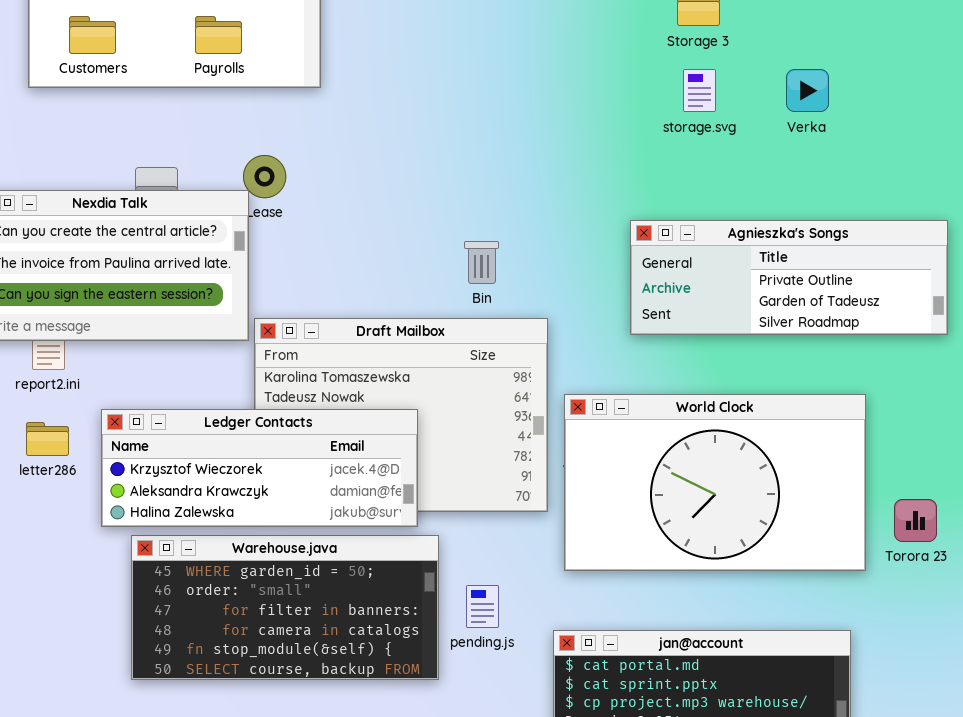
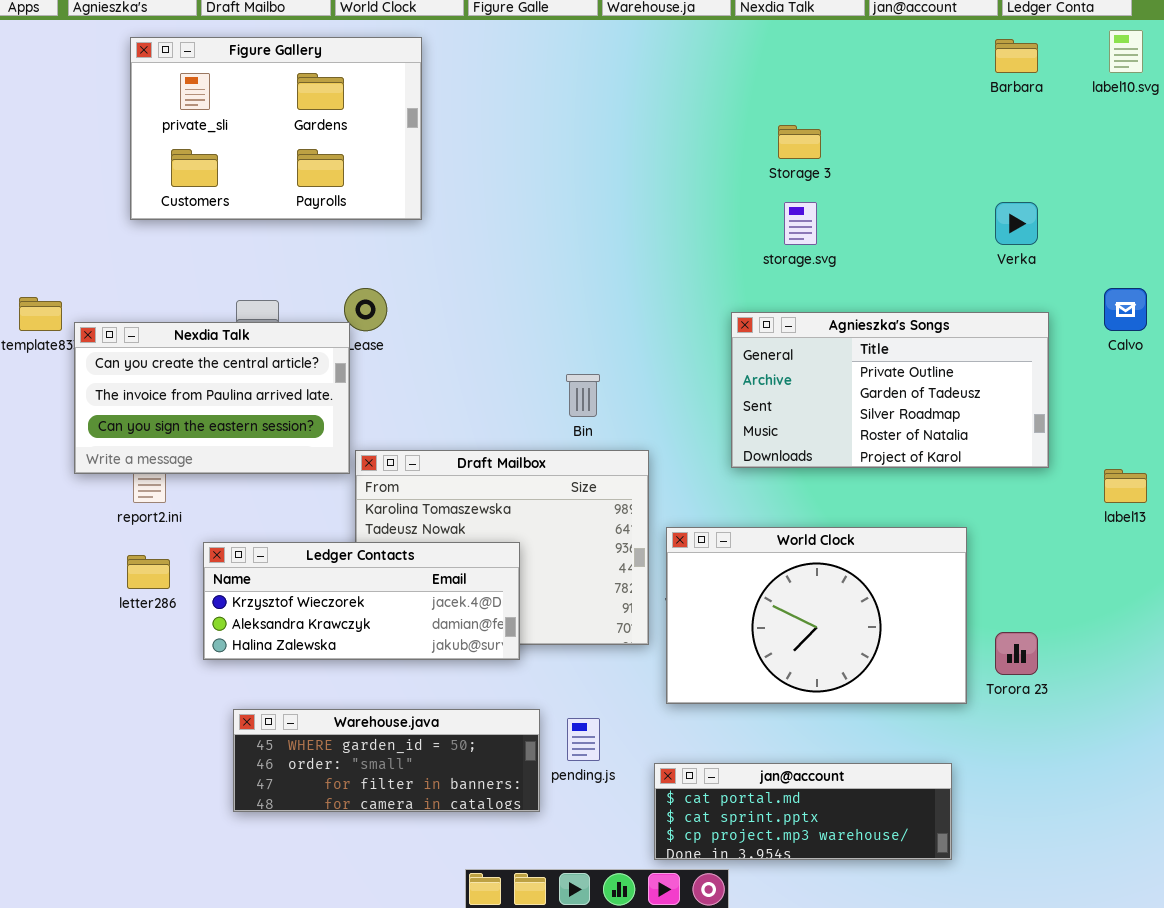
Verka: [786,69,829,112] -> [995,202,1038,245], moved
Agnieszka's Songs: [630,220,948,335] -> [731,312,1049,468], resized
Warehouse.java: [131,535,439,680] -> [233,709,540,812], resized

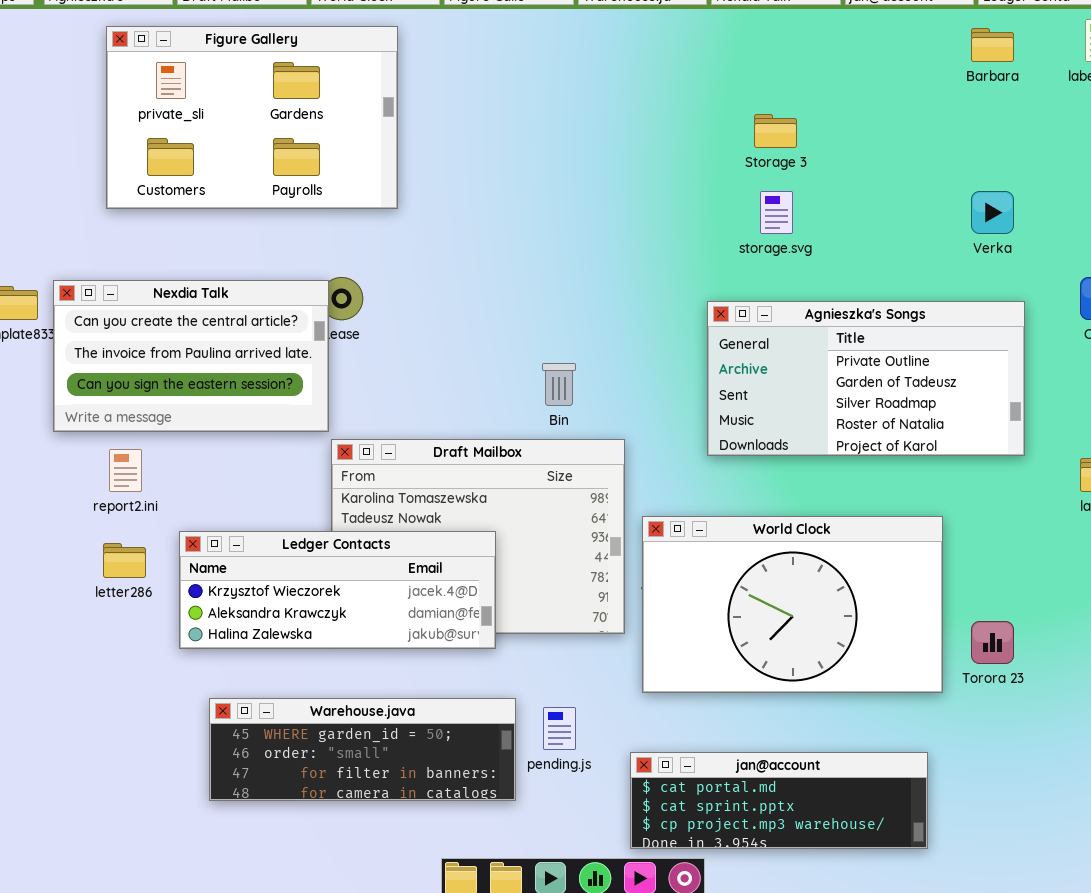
Nexdia Talk: [74,322,350,474] -> [53,280,329,432], moved

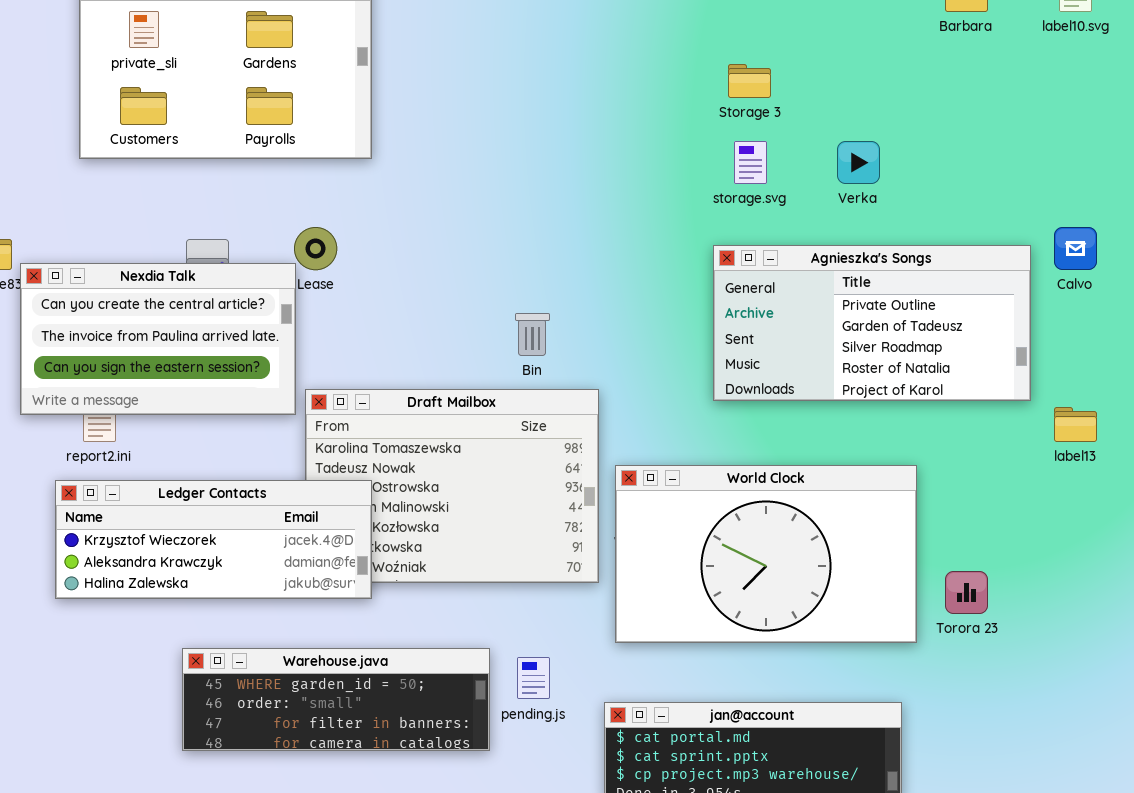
Verka: [971,191,1014,234] -> [837,141,880,184], moved
Nexdia Talk: [53,280,329,432] -> [20,263,296,415], moved
Agnieszka's Songs: [707,301,1025,456] -> [713,245,1031,401], moved
Ledger Contacts: [179,531,496,649] -> [55,480,372,599], moved

